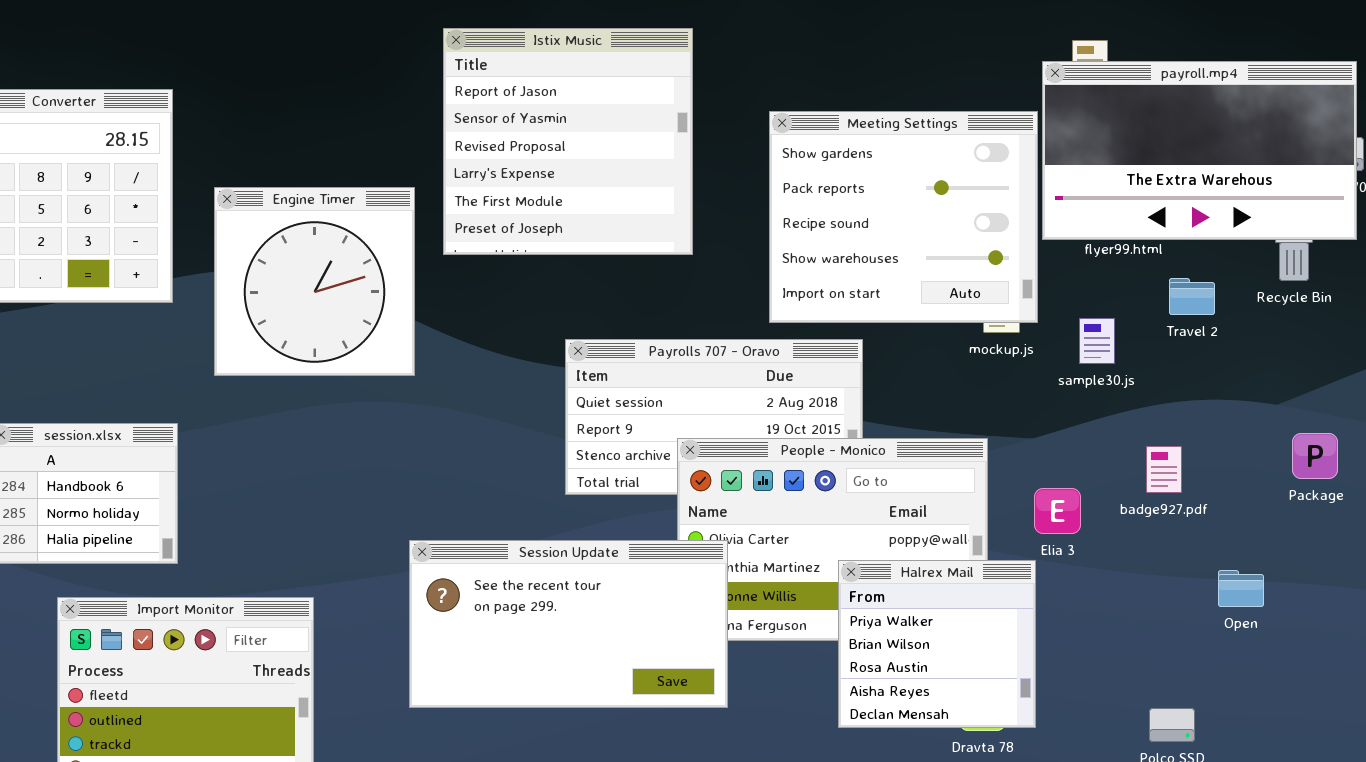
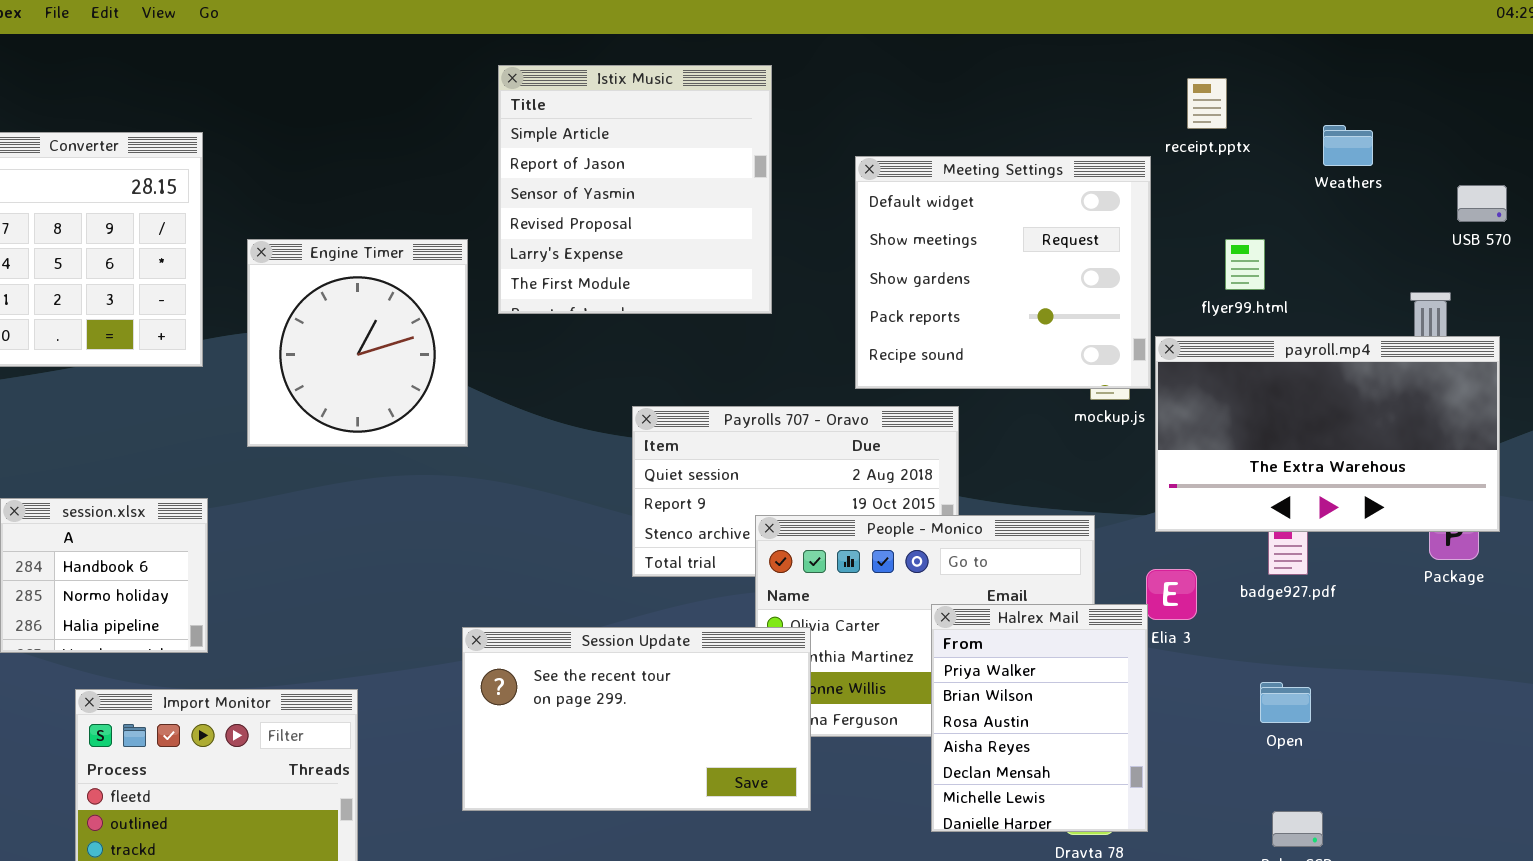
Istix Music: [443,28,693,255] -> [498,65,772,314], scrolled up 1 row
payroll.mp4: [1042,61,1357,240] -> [1155,336,1500,532], moved
Meeting Settings: [769,111,1038,323] -> [855,156,1151,389], scrolled up 2 rows
Halrex Mail: [838,560,1036,728] -> [931,604,1148,832], resized
Open: [1218,570,1264,607] -> [1260,682,1311,723], moved

